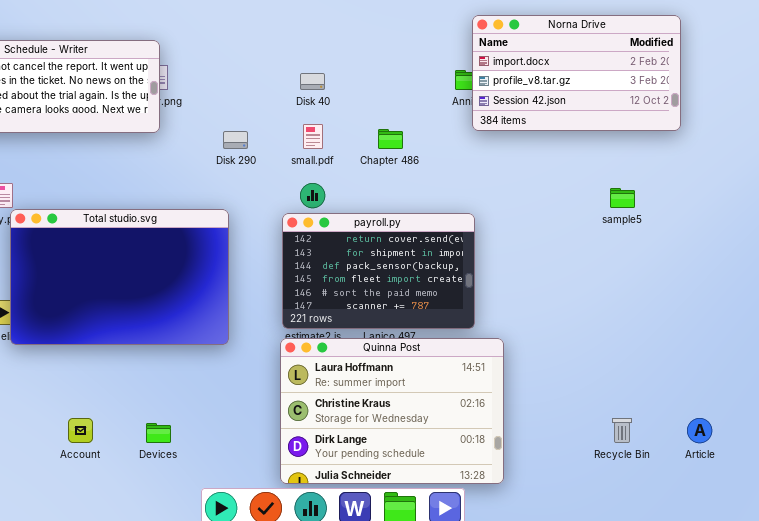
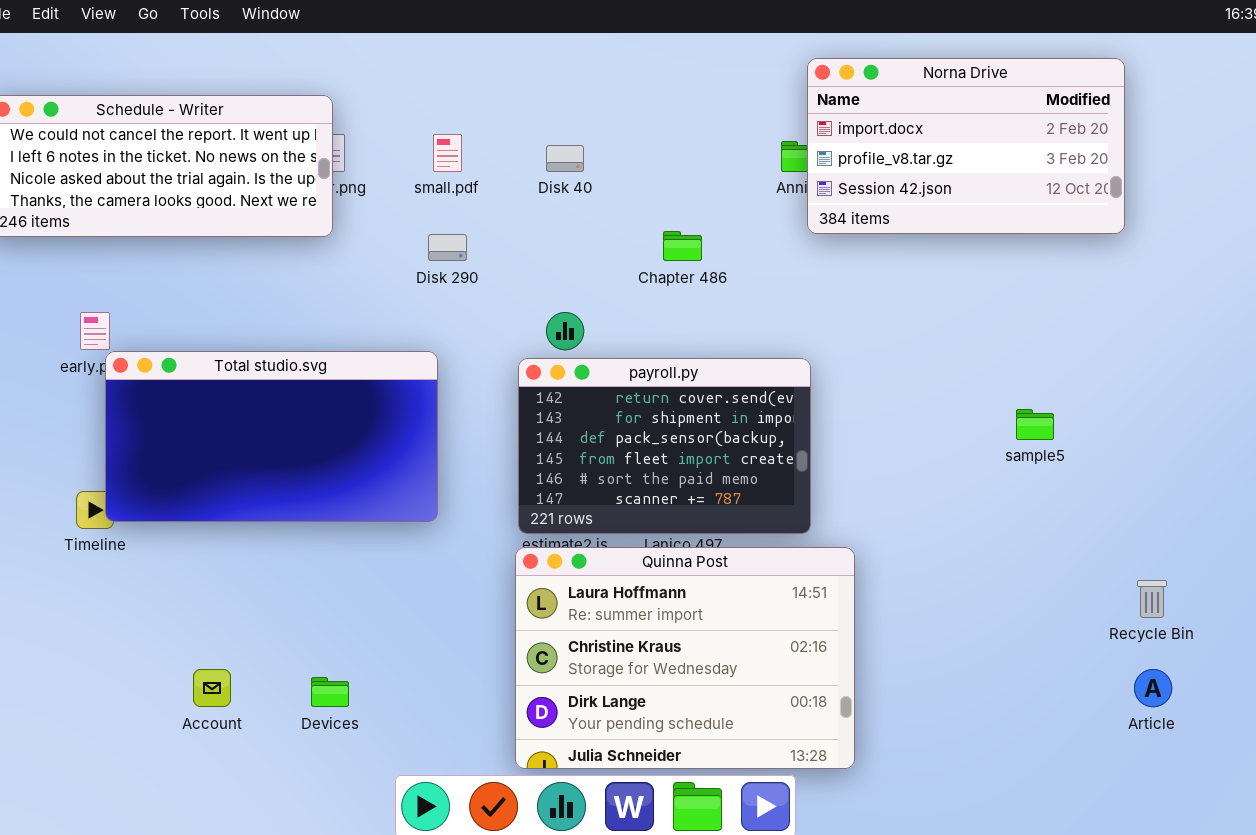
small.pdf: [303,124,323,149] -> [433,134,462,172], moved
sample5: [610,188,635,208] -> [1016,409,1054,440], moved
Total studio.svg: [10,209,229,345] -> [105,351,438,522], resized
Recycle Bin: [612,418,632,443] -> [1137,580,1167,618], moved

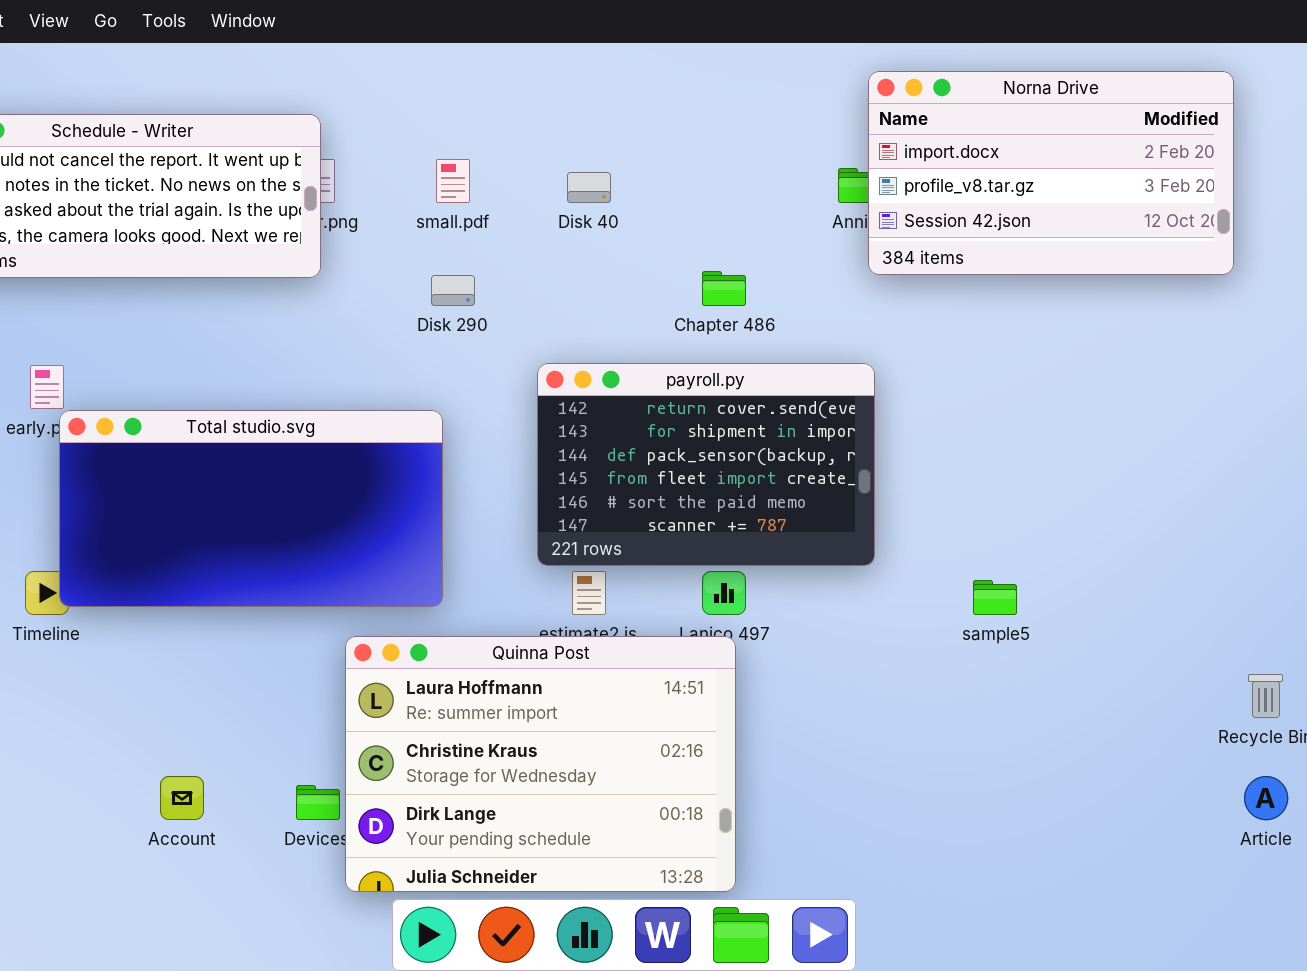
payroll.py: [518,358,811,534] -> [537,363,875,566], moved
sample5: [1016,409,1054,440] -> [973,580,1017,615], moved
Quinna Post: [515,547,855,769] -> [345,636,736,892], moved

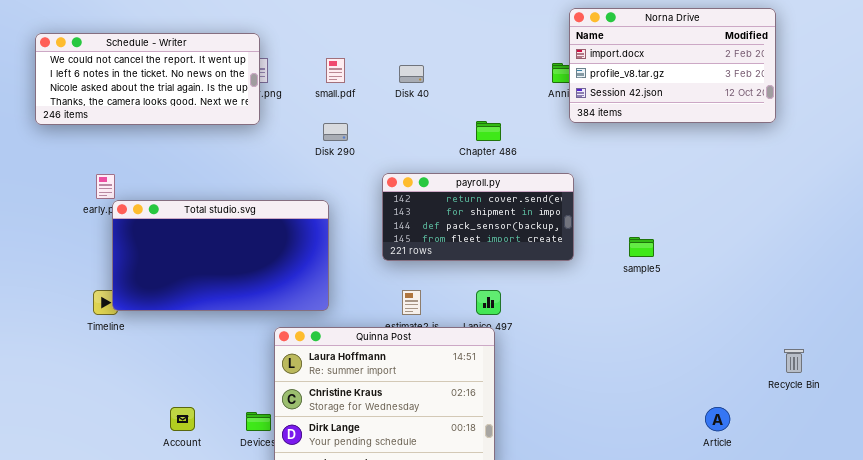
payroll.py: [537,363,875,566] -> [382,173,574,261], resized
sample5: [973,580,1017,615] -> [629,237,654,257], moved
Article: [1244,776,1288,820] -> [705,407,730,431], moved

